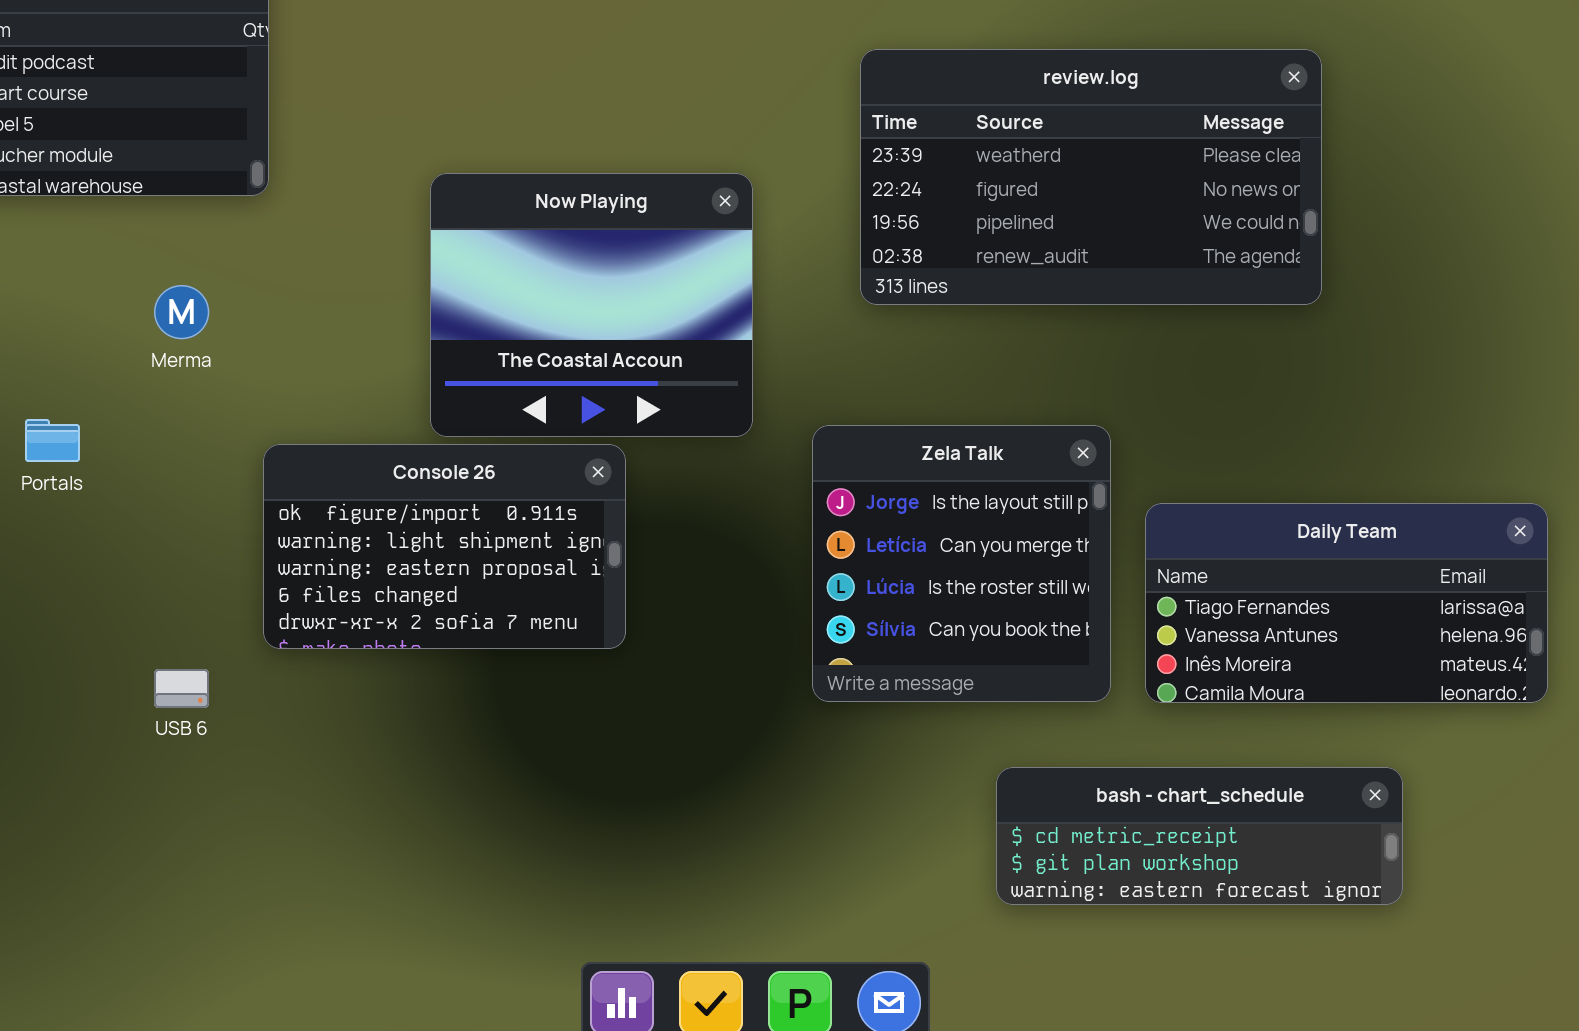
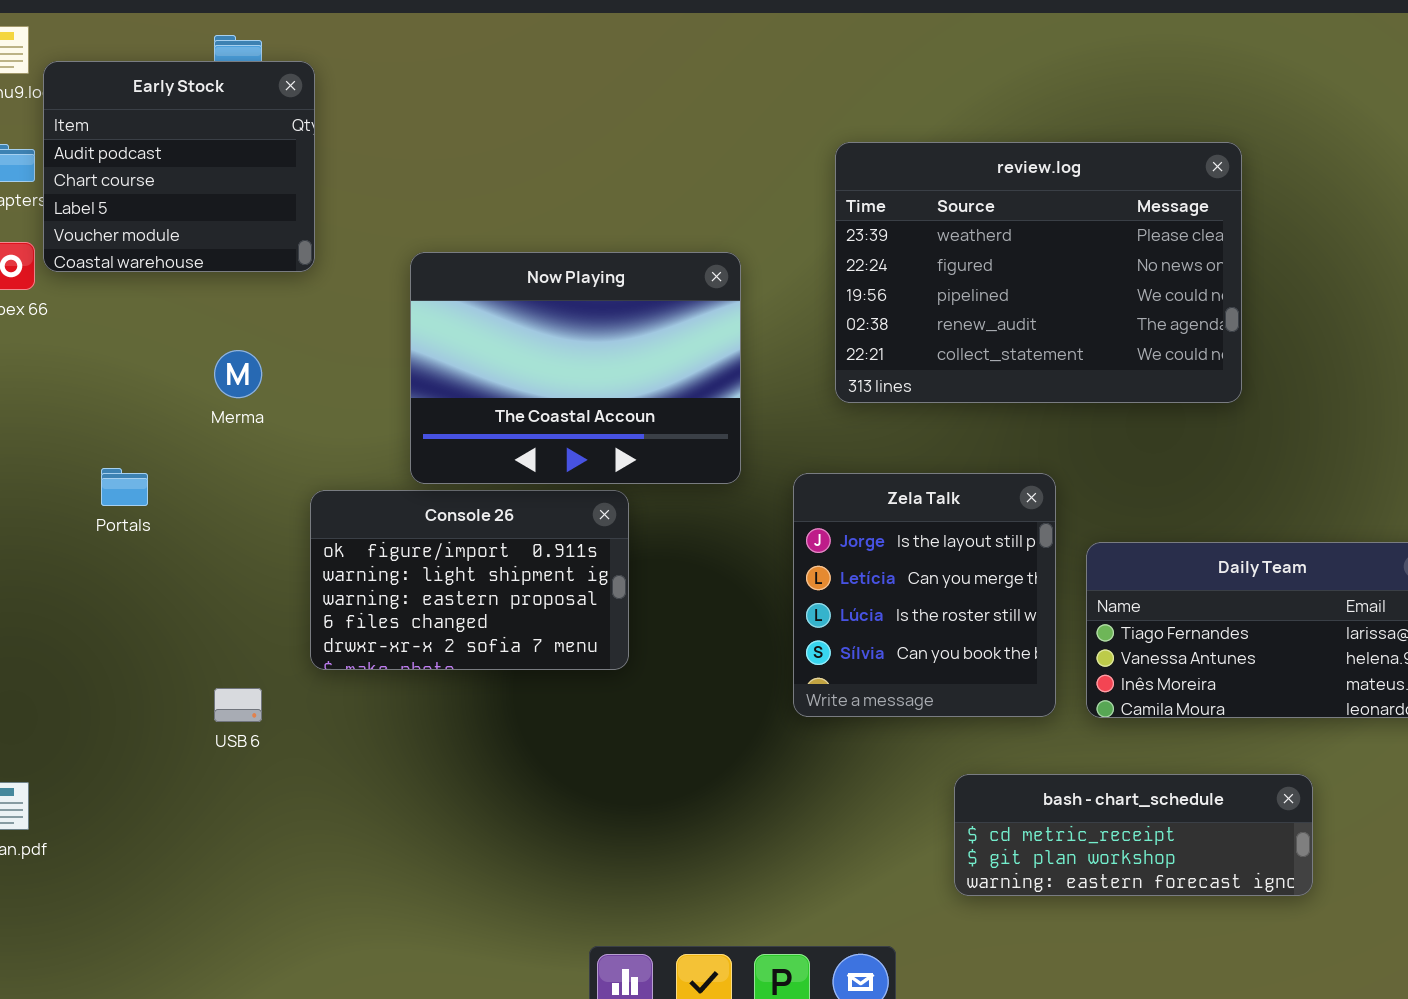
review.log: [860,49,1322,305] -> [835,142,1242,403], resized
Now Playing: [430,173,753,437] -> [410,252,741,484], resized

